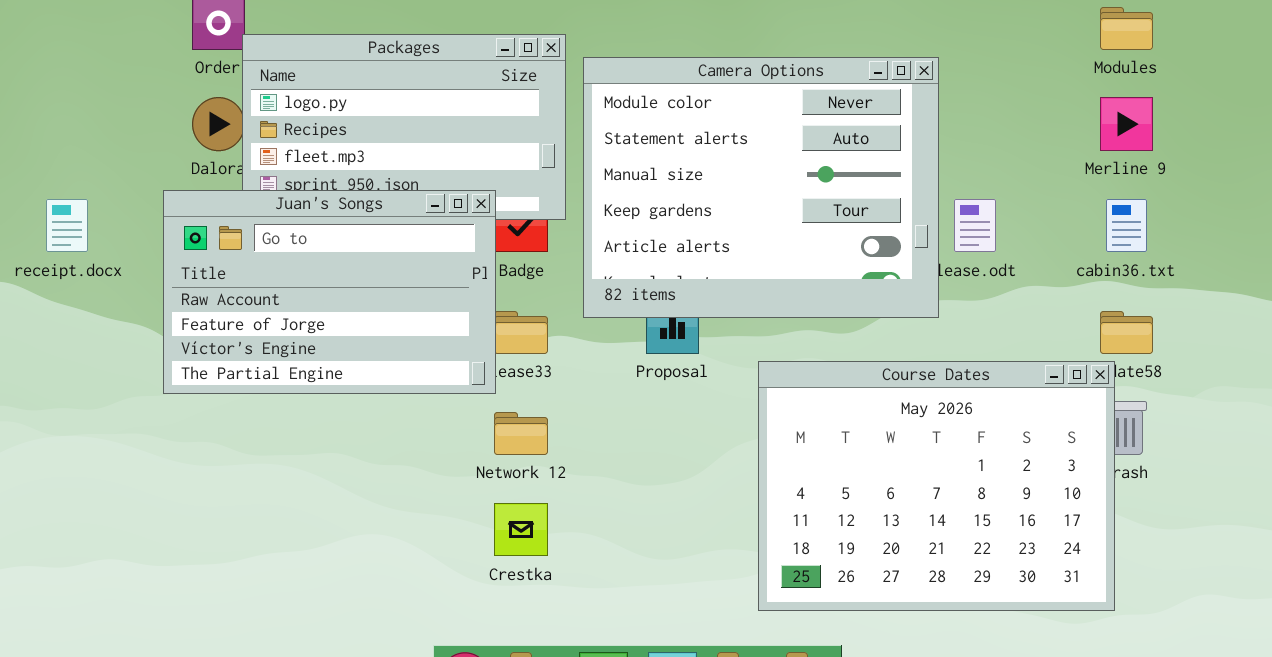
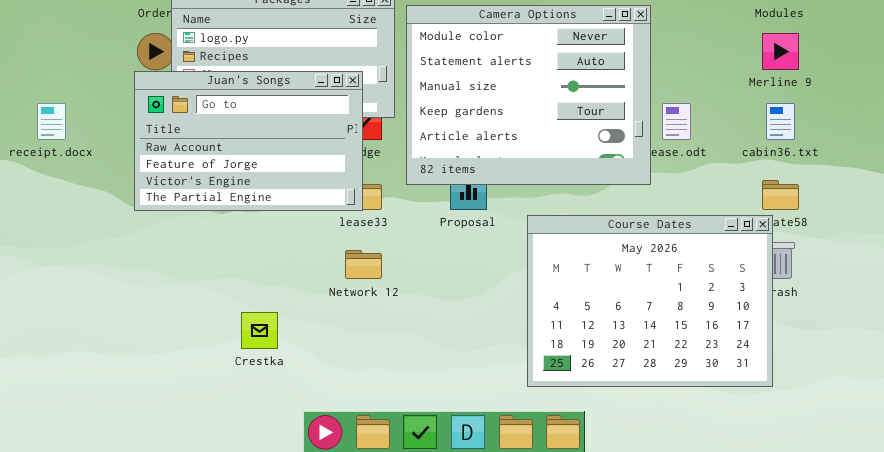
Juan's Songs: [163,190,496,394] -> [134,71,363,211], moved
Crestka: [494,503,548,556] -> [241,312,278,349], moved

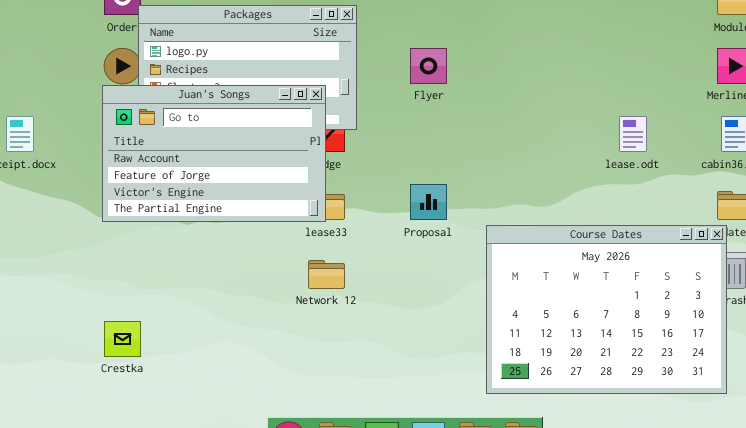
Camera Options: [406,5,651,185] -> none, closed
Crestka: [241,312,278,349] -> [104,321,141,357], moved

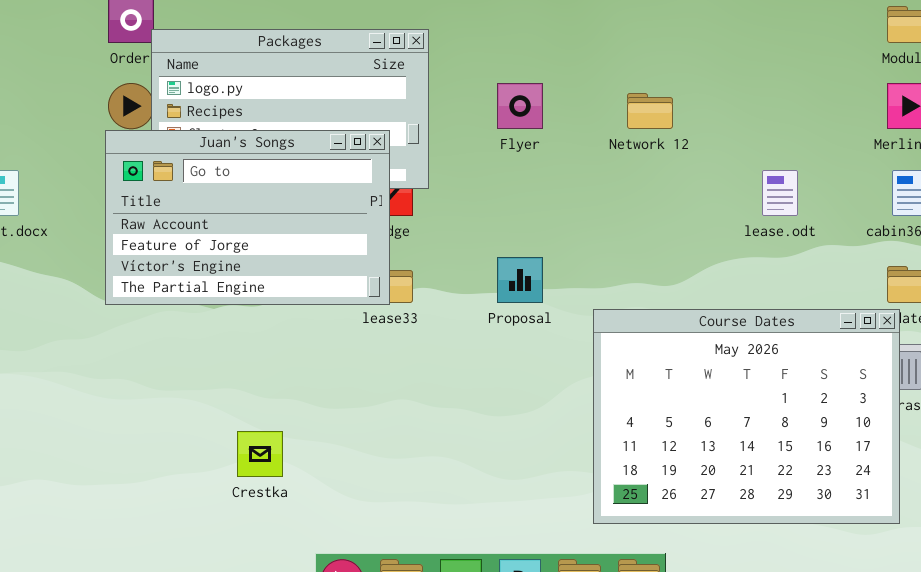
Network 12: [308,260,345,289] -> [627,93,673,129], moved
Crestka: [104,321,141,357] -> [237,431,283,477], moved

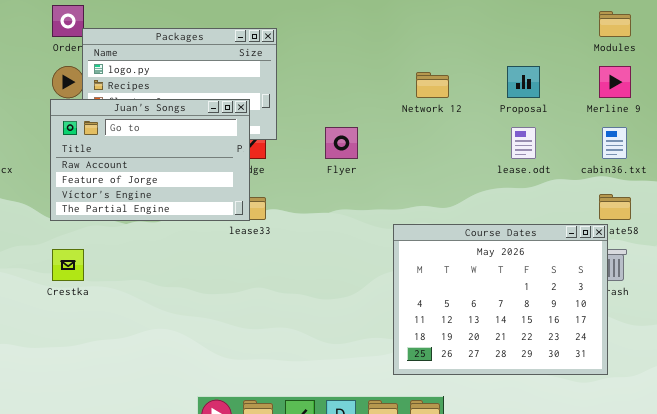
Flyer: [497,83,543,129] -> [325,127,358,159], moved
Proposal: [497,257,543,303] -> [507,66,540,98], moved
Crestka: [237,431,283,477] -> [52,249,84,281], moved

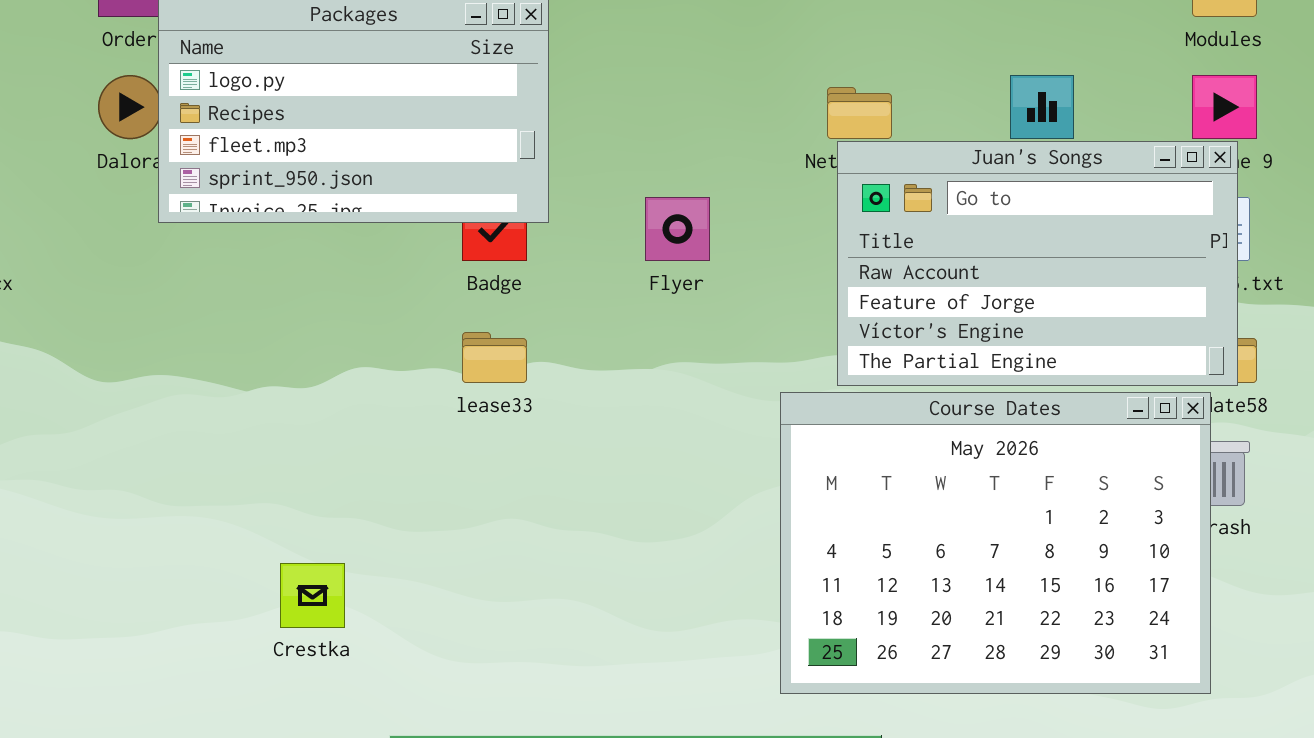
Juan's Songs: [50,99,250,221] -> [837,141,1238,386], moved
Crestka: [52,249,84,281] -> [280,563,345,628], moved

